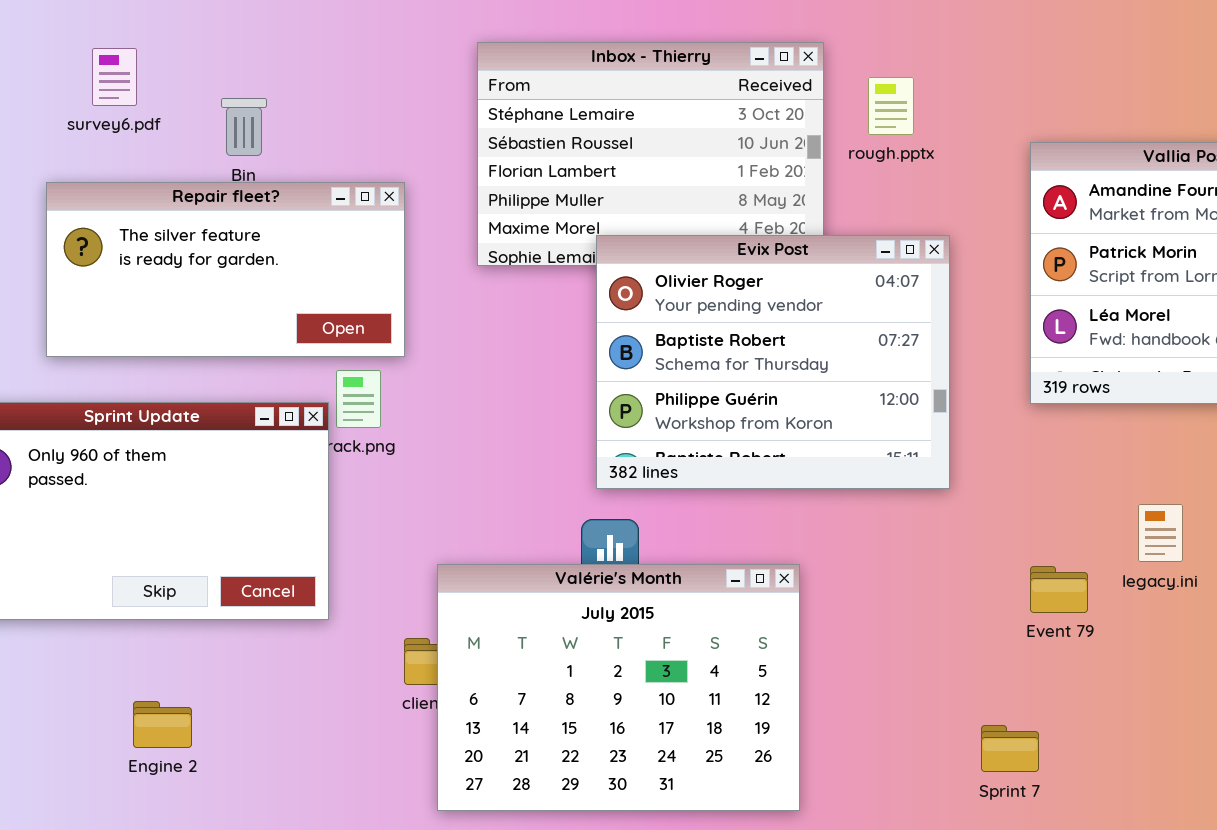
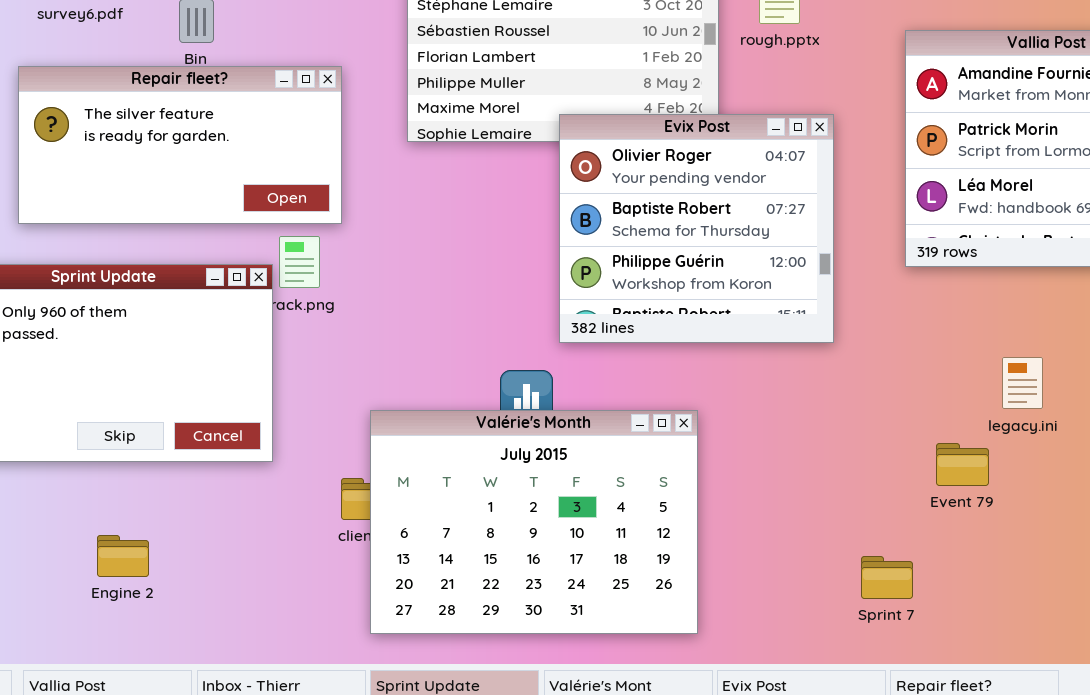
Evix Post: [596,235,950,489] -> [559,114,834,343], resized
Event 79: [1030,566,1088,613] -> [936,443,989,486], moved

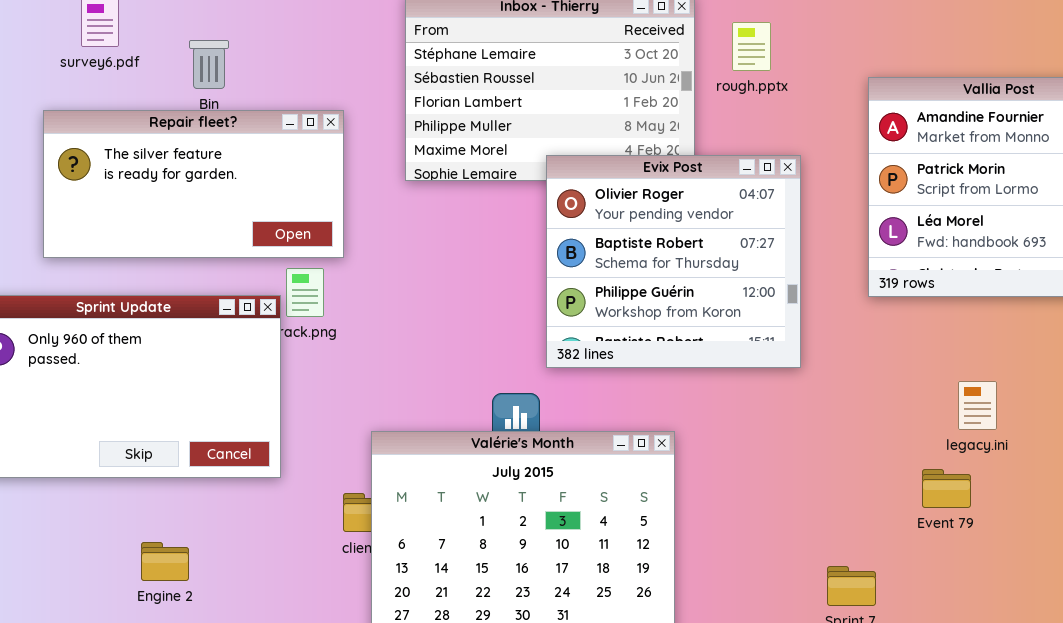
Event 79: [936,443,989,486] -> [922,469,971,508], moved
Engine 2: [97,535,149,577] -> [141,542,189,581], moved

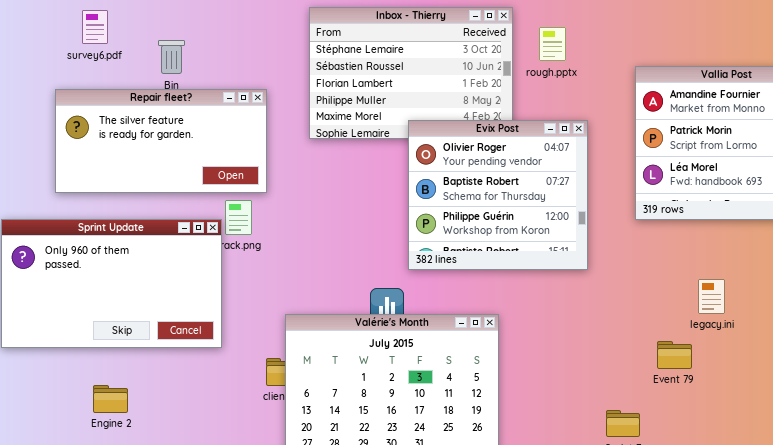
Event 79: [922,469,971,508] -> [657,341,692,369], moved
Engine 2: [141,542,189,581] -> [93,385,128,413], moved

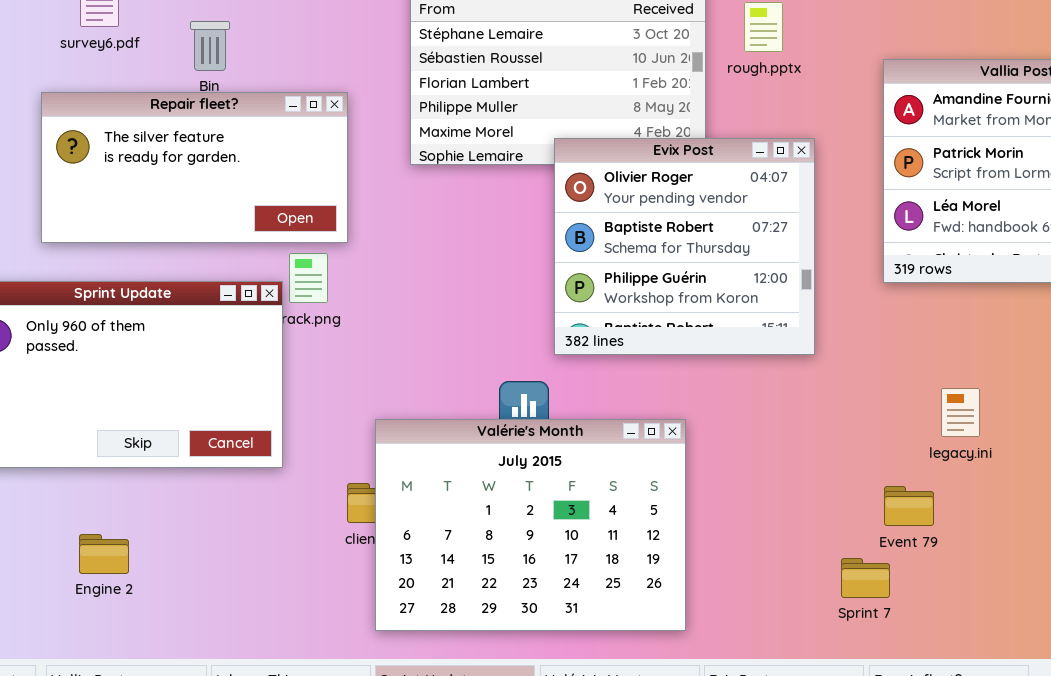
legacy.ini: [698,279,725,314] -> [941,388,980,437], moved
Event 79: [657,341,692,369] -> [884,486,934,526], moved
Engine 2: [93,385,128,413] -> [79,534,129,574], moved

